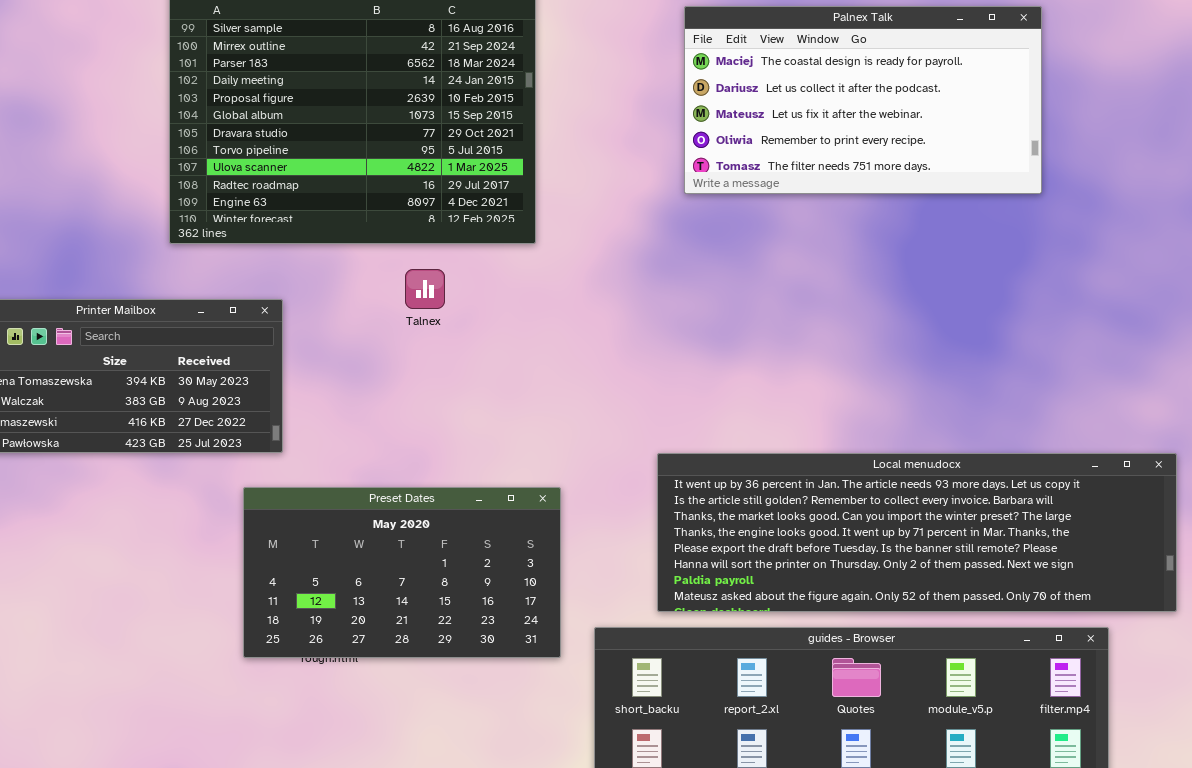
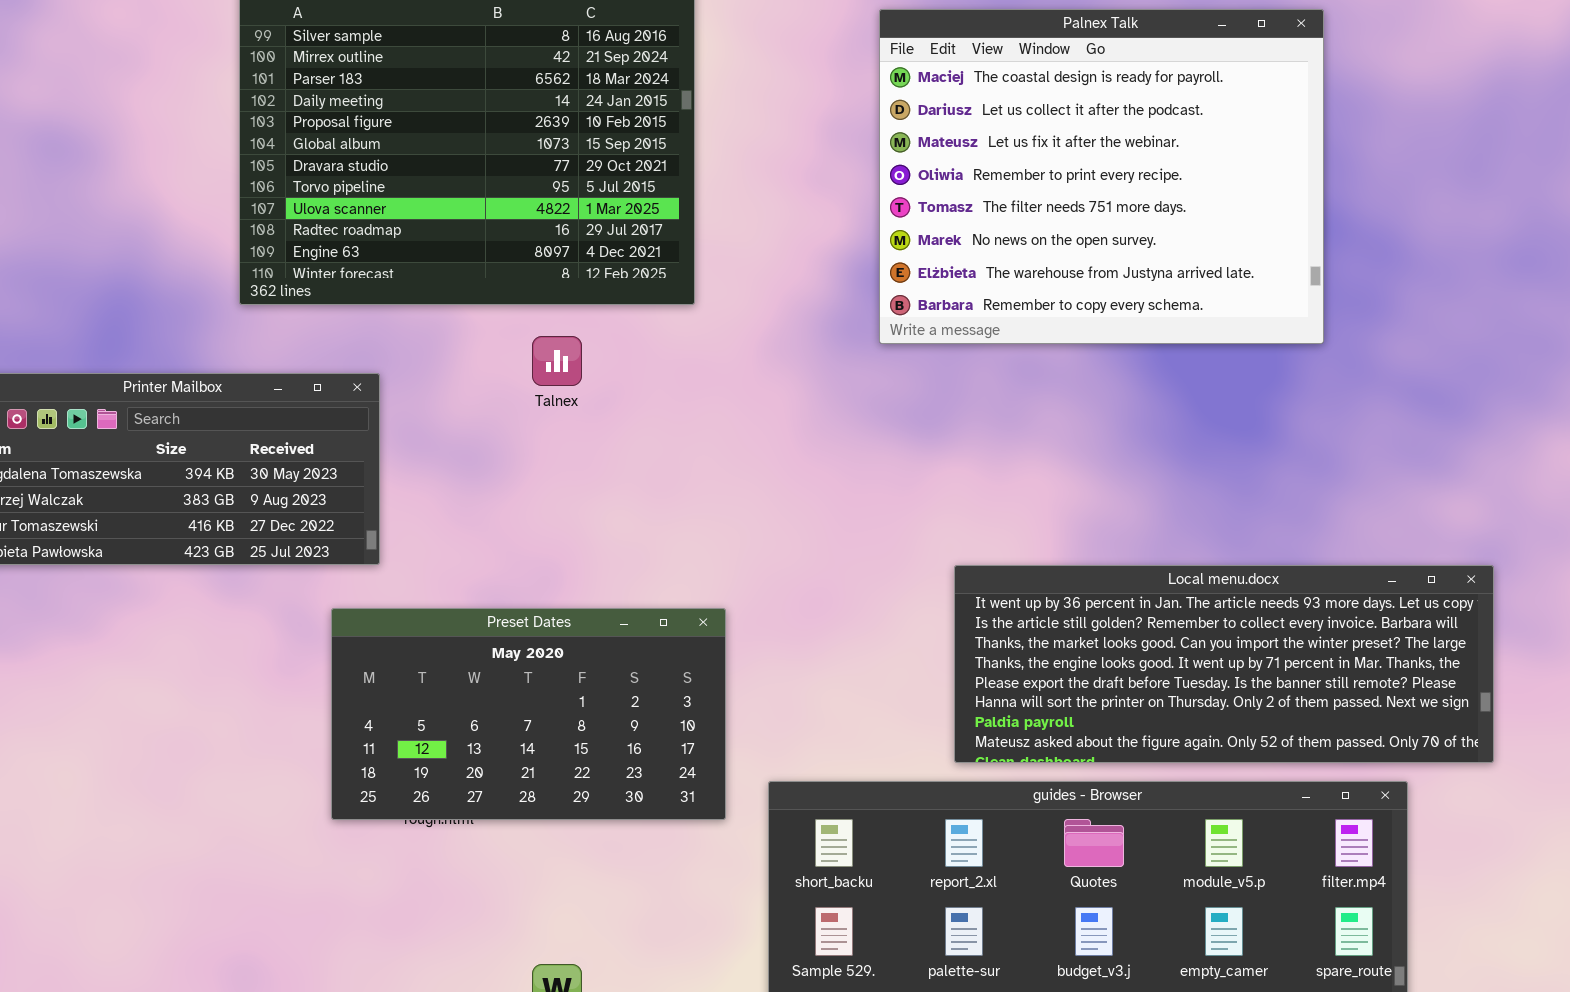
Palnex Talk: [684,6,1042,194] -> [879,9,1324,344], resized
Local menu.docx: [657,453,1177,612] -> [954,565,1494,763], resized

